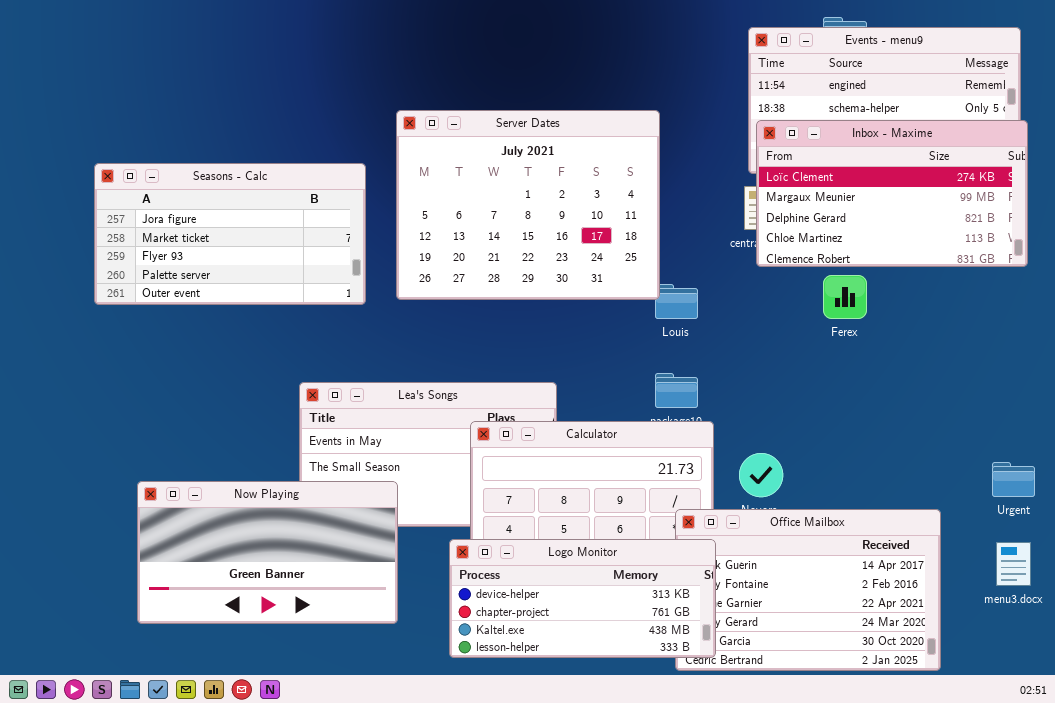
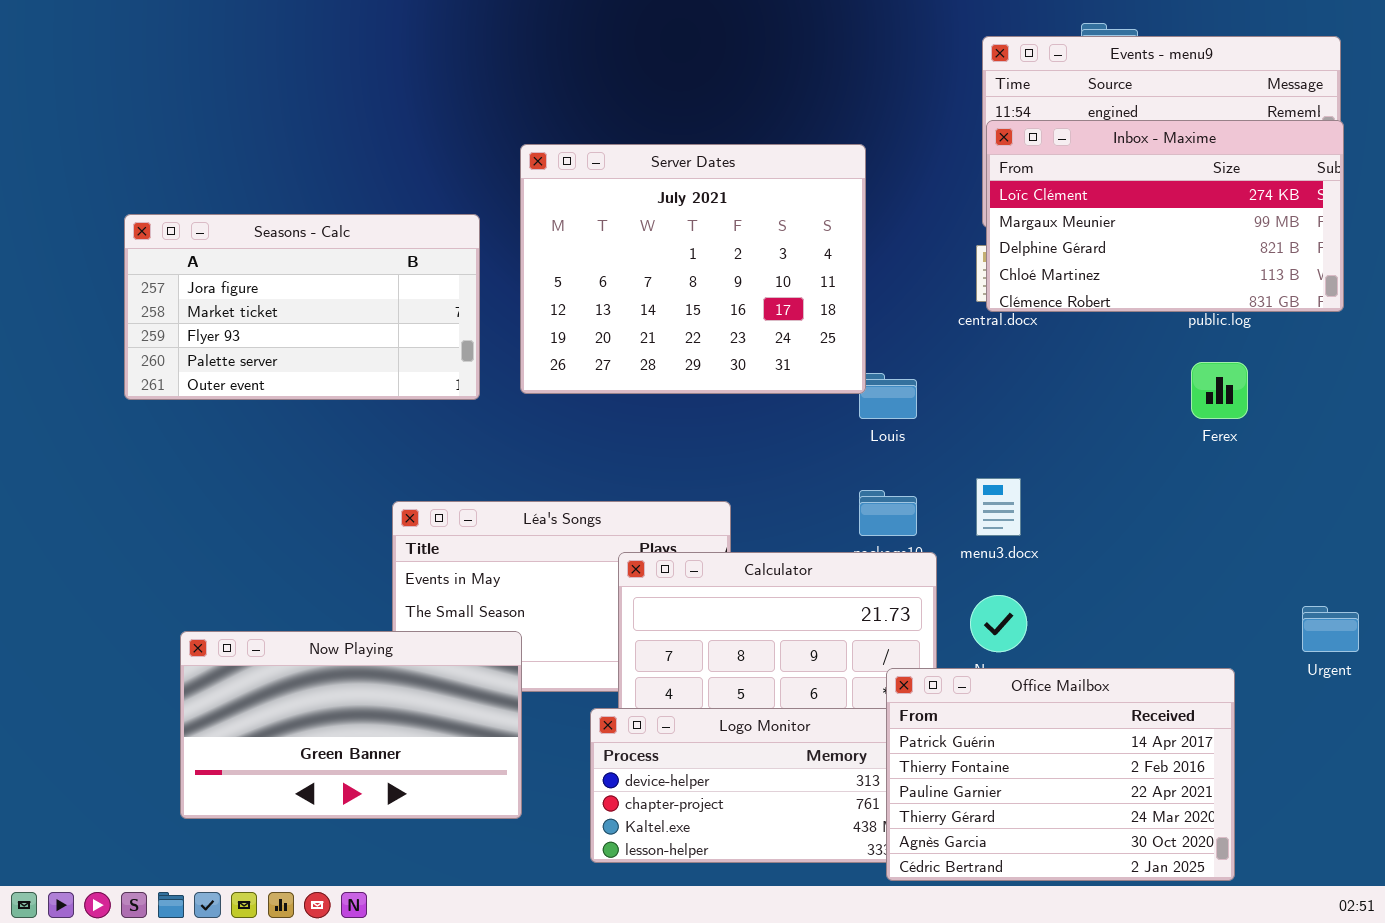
Inbox - Maxime: [756,120,1028,267] -> [986,120,1344,312], moved
Ferex: [823,275,867,319] -> [1191,362,1248,419], moved
Office Mailbox: [675,509,941,671] -> [886,668,1235,881], raised
menu3.docx: [996,542,1031,586] -> [976,478,1021,536], moved

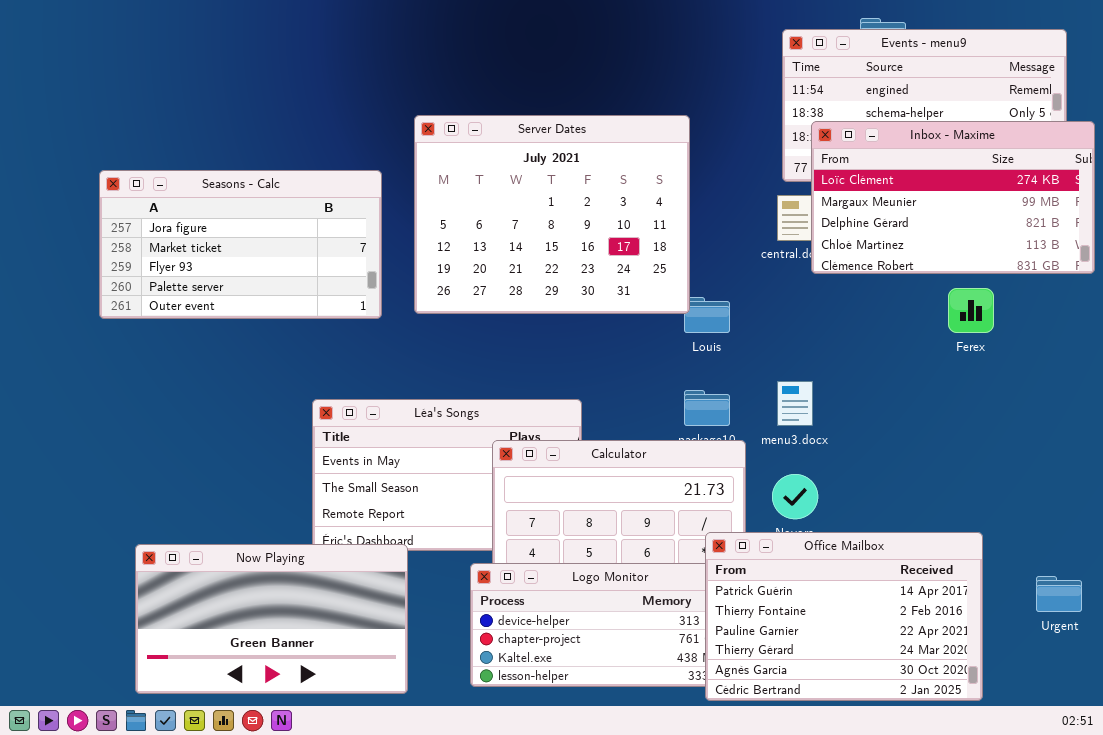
Inbox - Maxime: [986,120,1344,312] -> [811,121,1095,274], moved
Urgent: [1302,606,1359,652] -> [1036,576,1082,612], moved
Now Playing: [180,631,522,819] -> [135,544,408,694], moved

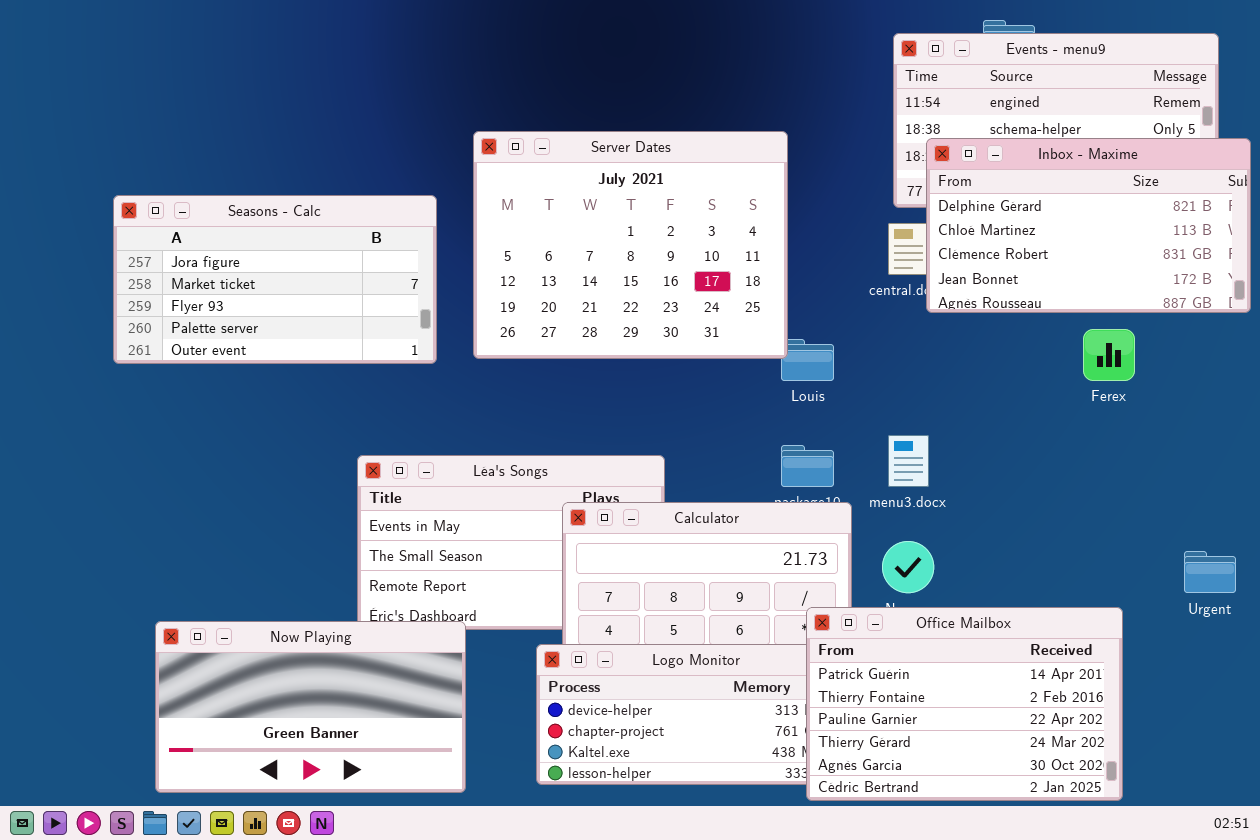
Inbox - Maxime: [811,121,1095,274] -> [926,138,1251,313], scrolled down 2 rows
Urgent: [1036,576,1082,612] -> [1184,551,1236,593], moved

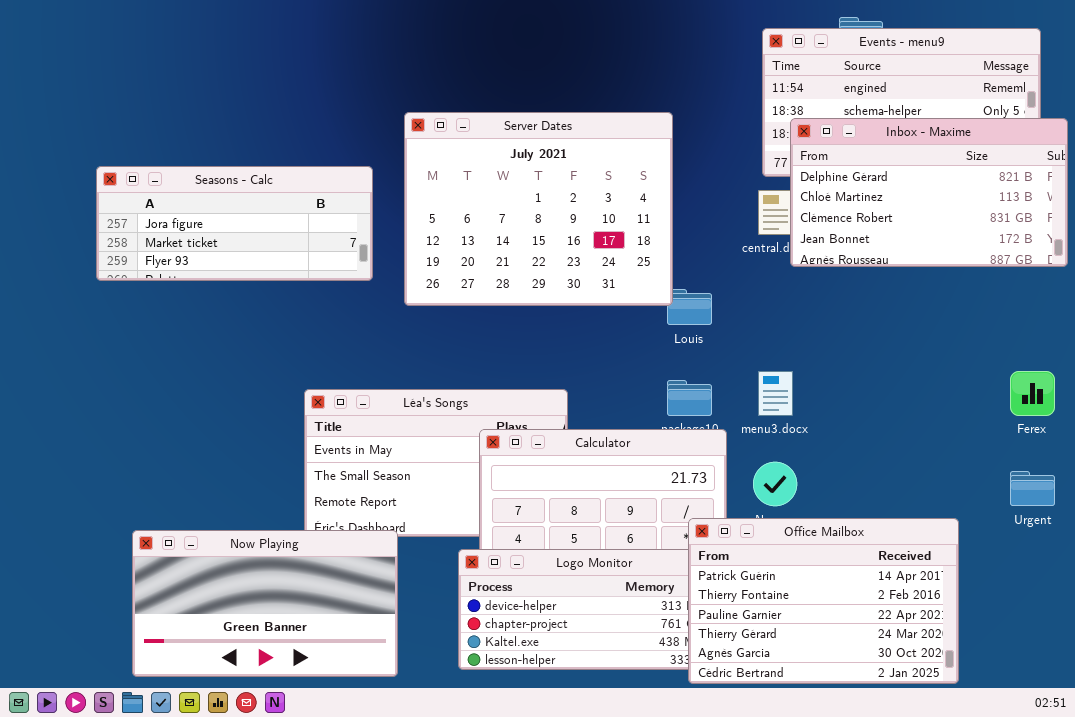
Seasons - Calc: [113,195,437,364] -> [96,166,373,281], resized
Ferex: [1083,329,1135,381] -> [1010,371,1055,416], moved

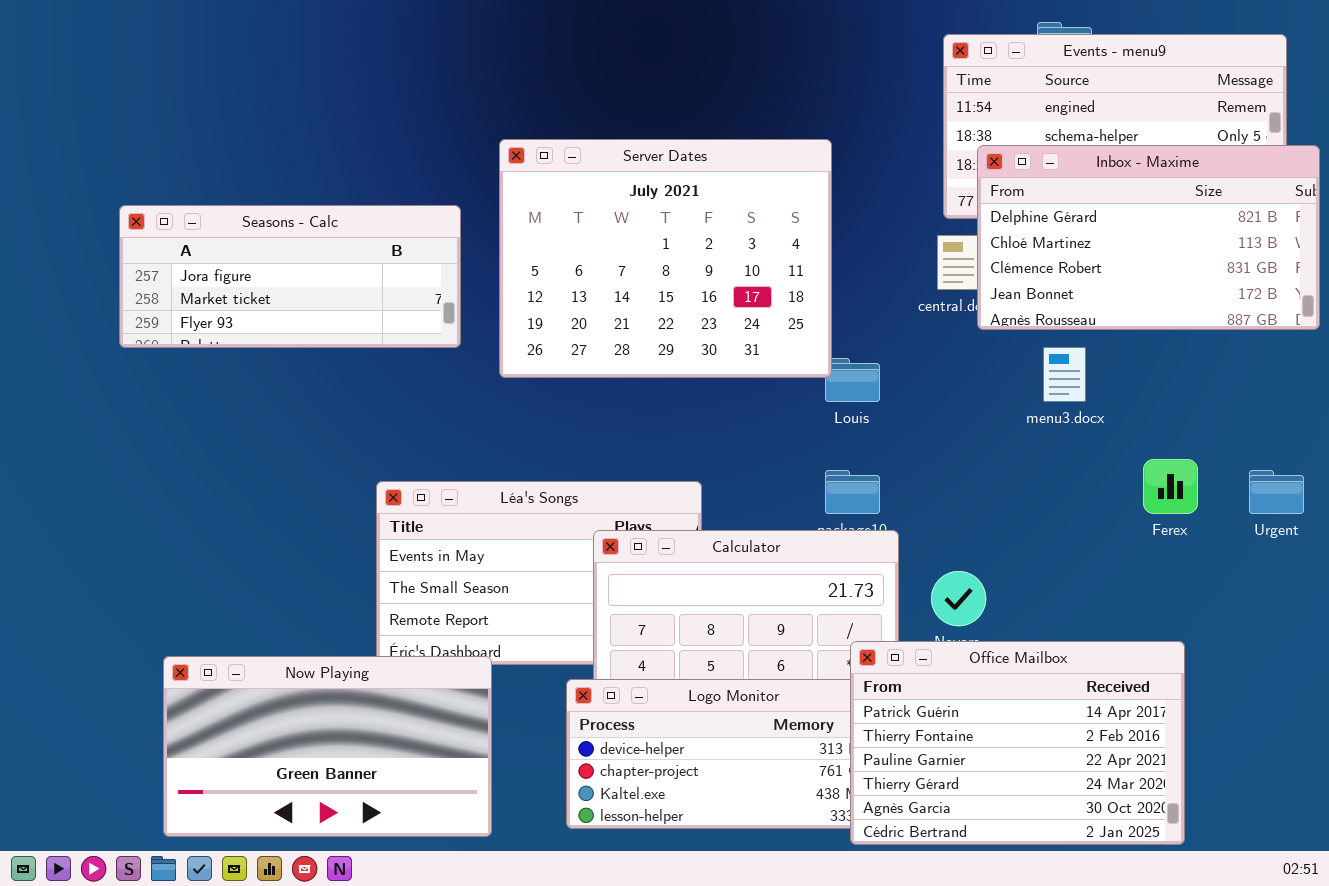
menu3.docx: [758,371,793,416] -> [1043,347,1086,402], moved
Ferex: [1010,371,1055,416] -> [1143,459,1198,514], moved
Urgent: [1010,471,1055,506] -> [1249,470,1304,514], moved

